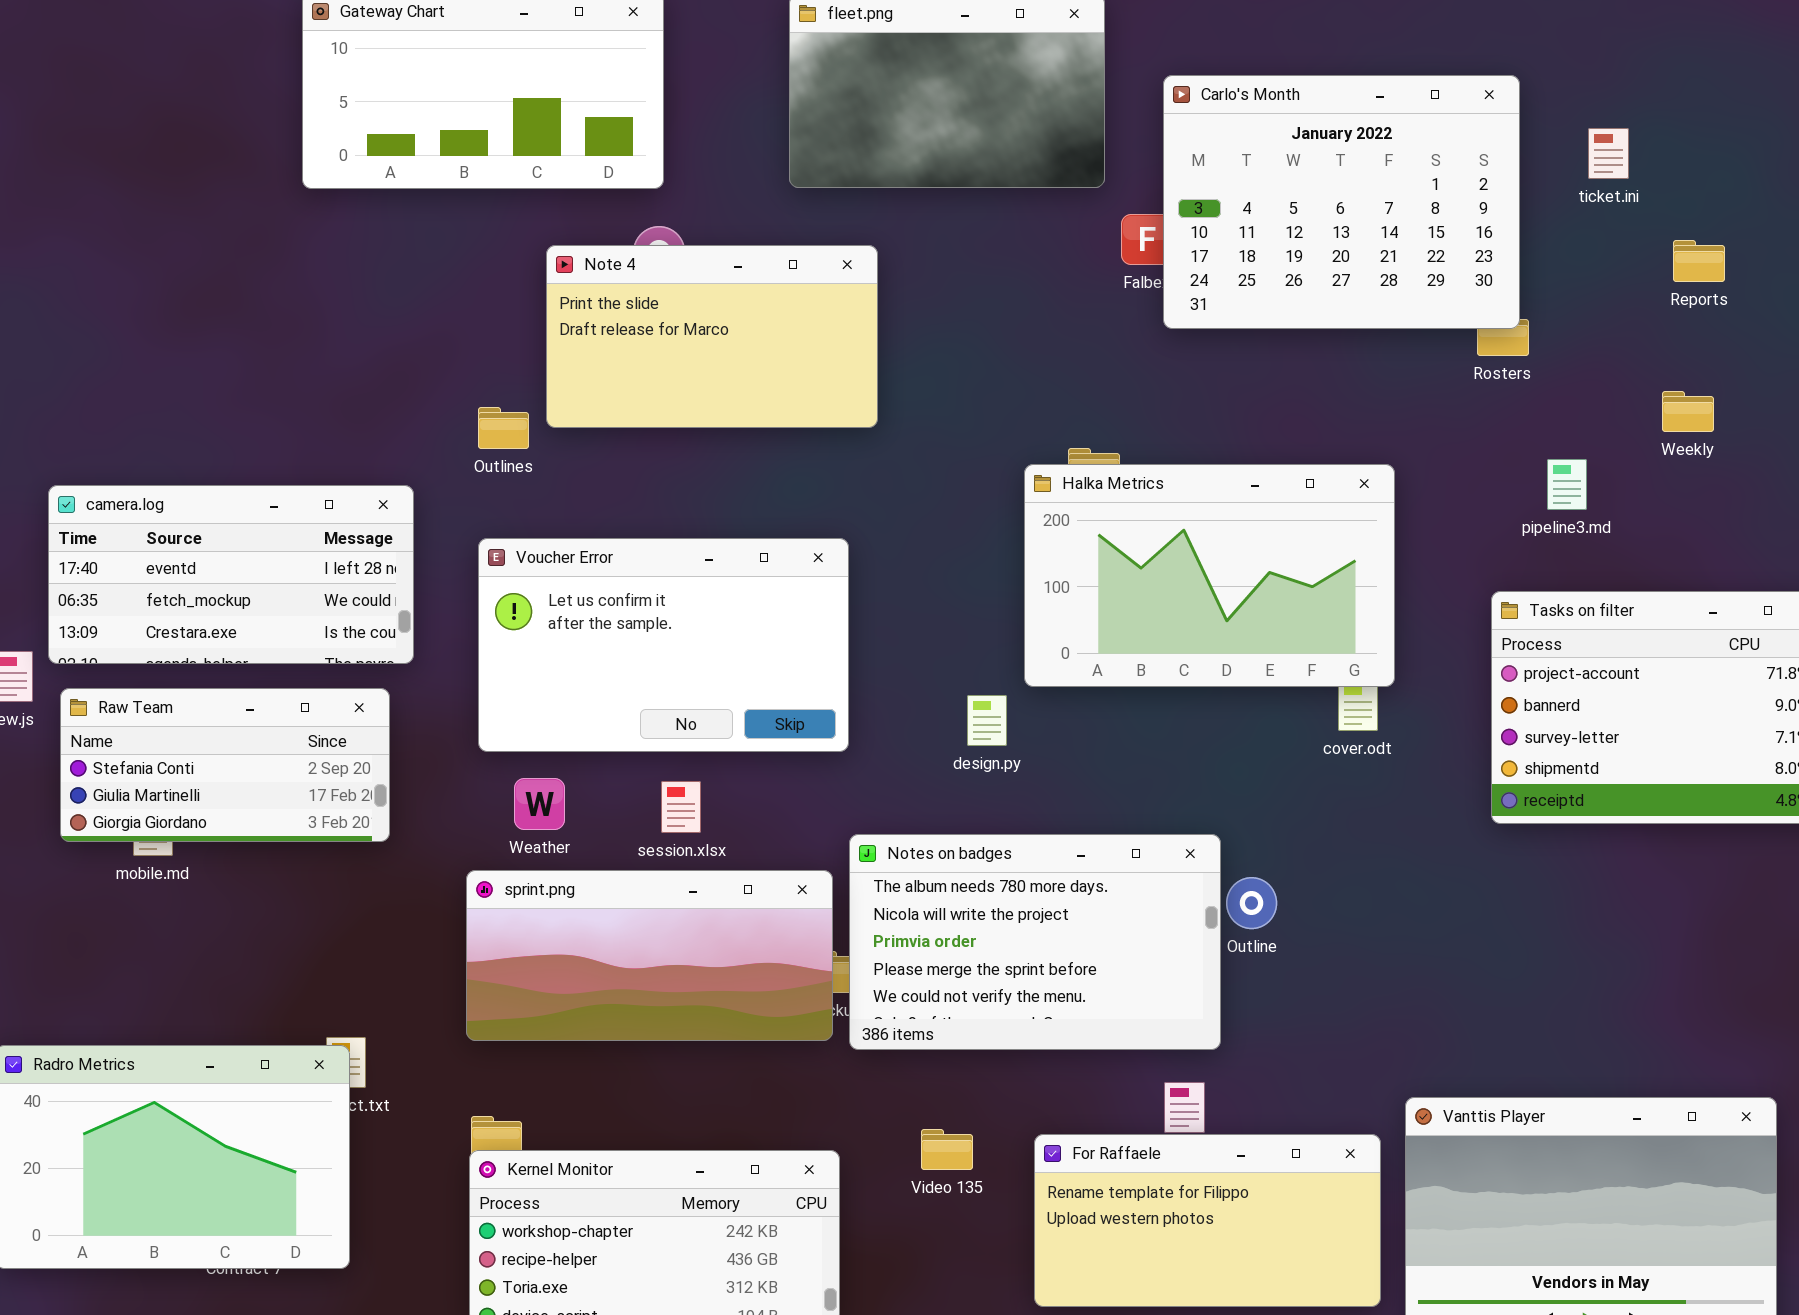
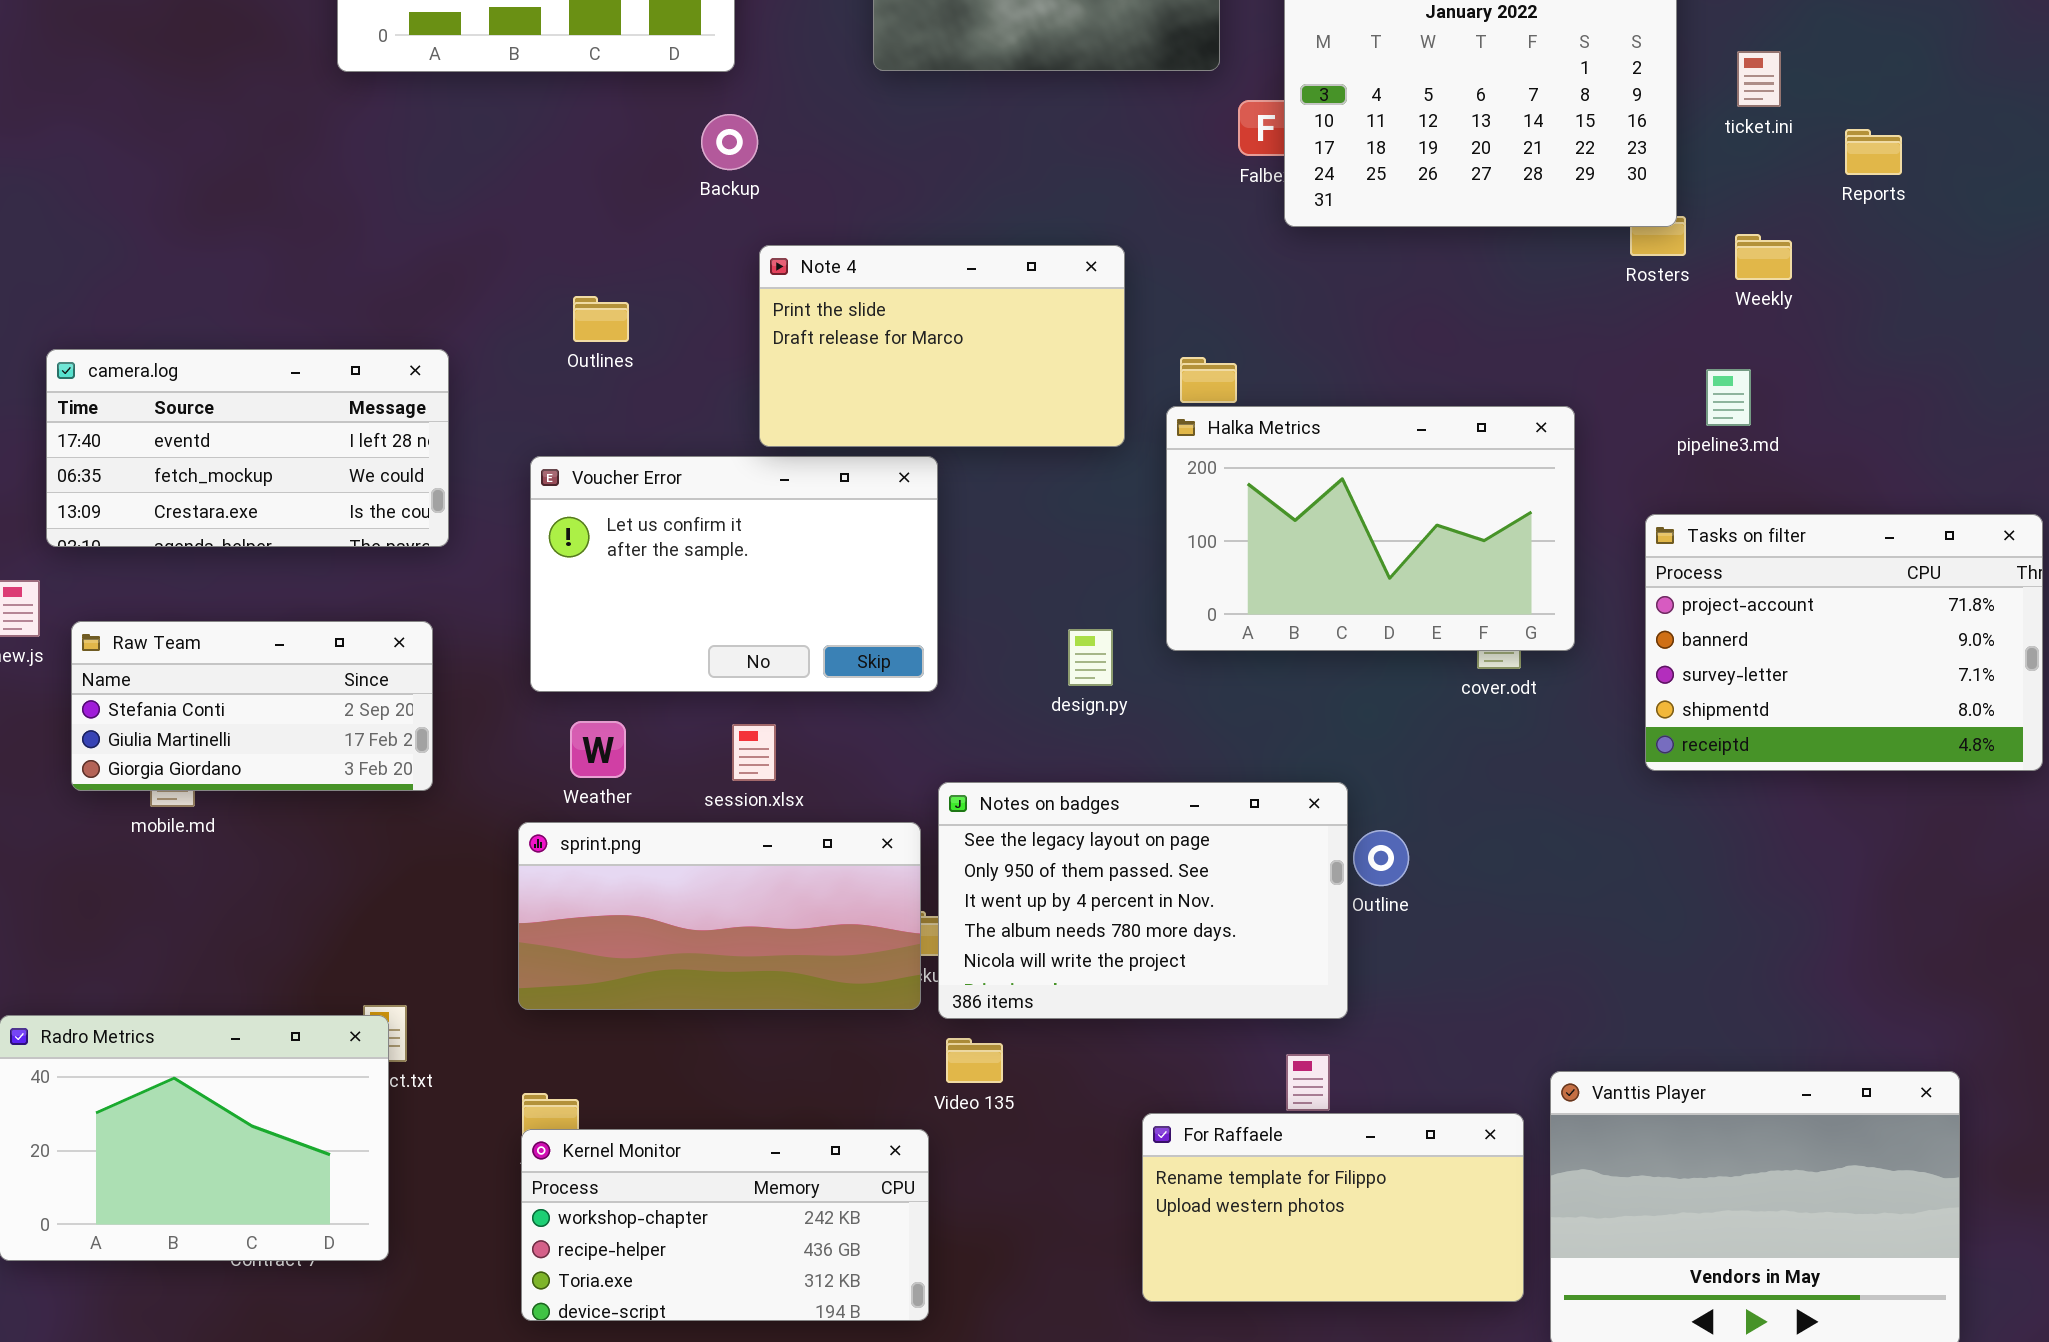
ticket.ini: [1588,128,1629,179] -> [1737,51,1781,107], moved
Note 4: [546,245,878,428] -> [759,245,1125,447], moved
Weekly: [1662,391,1714,432] -> [1735,234,1792,280], moved
Outlines: [478,407,529,449] -> [573,296,629,342], moved
Halka Metrics: [1024,464,1395,687] -> [1166,406,1575,651], moved
camera.log: [48,485,414,664] -> [46,349,449,547], moved
Notes on badges: [849,834,1221,1050] -> [938,782,1348,1019], scrolled up 3 rows
Video 135: [921,1129,973,1170] -> [946,1038,1003,1083], moved

